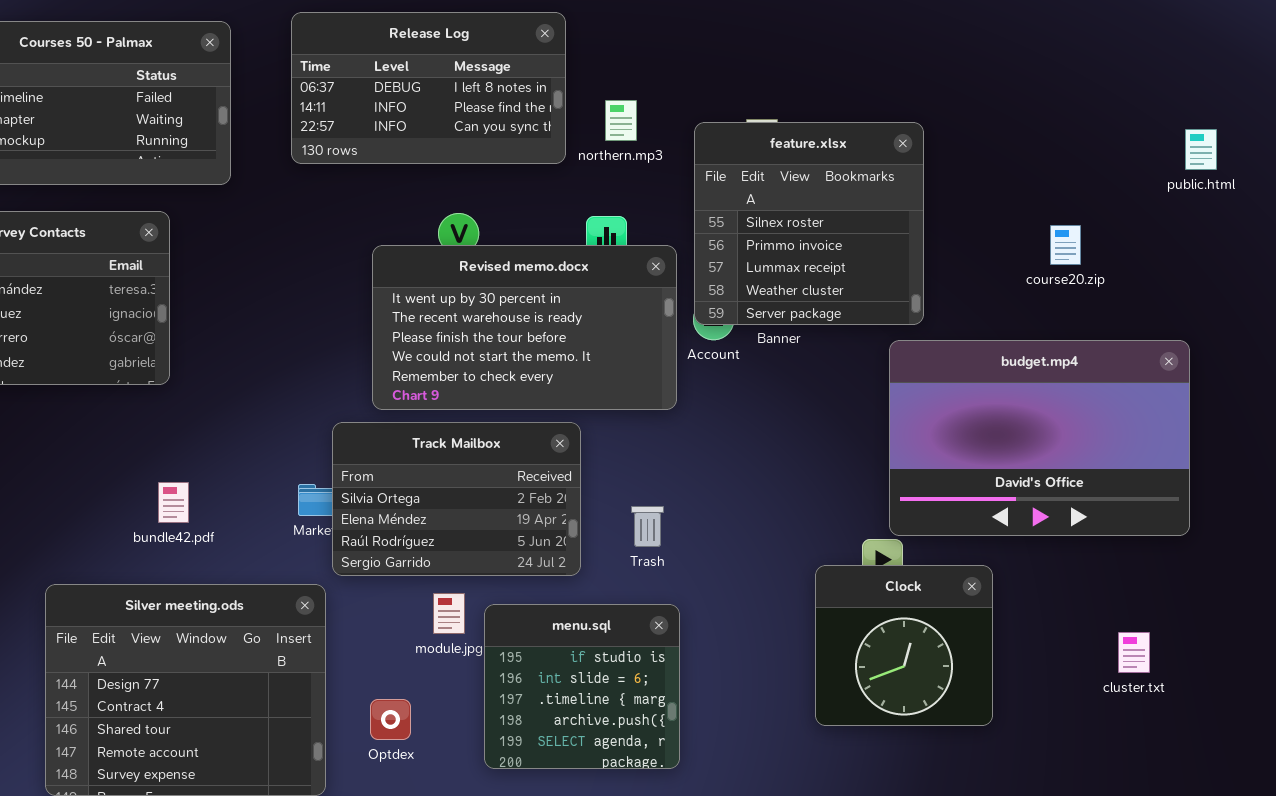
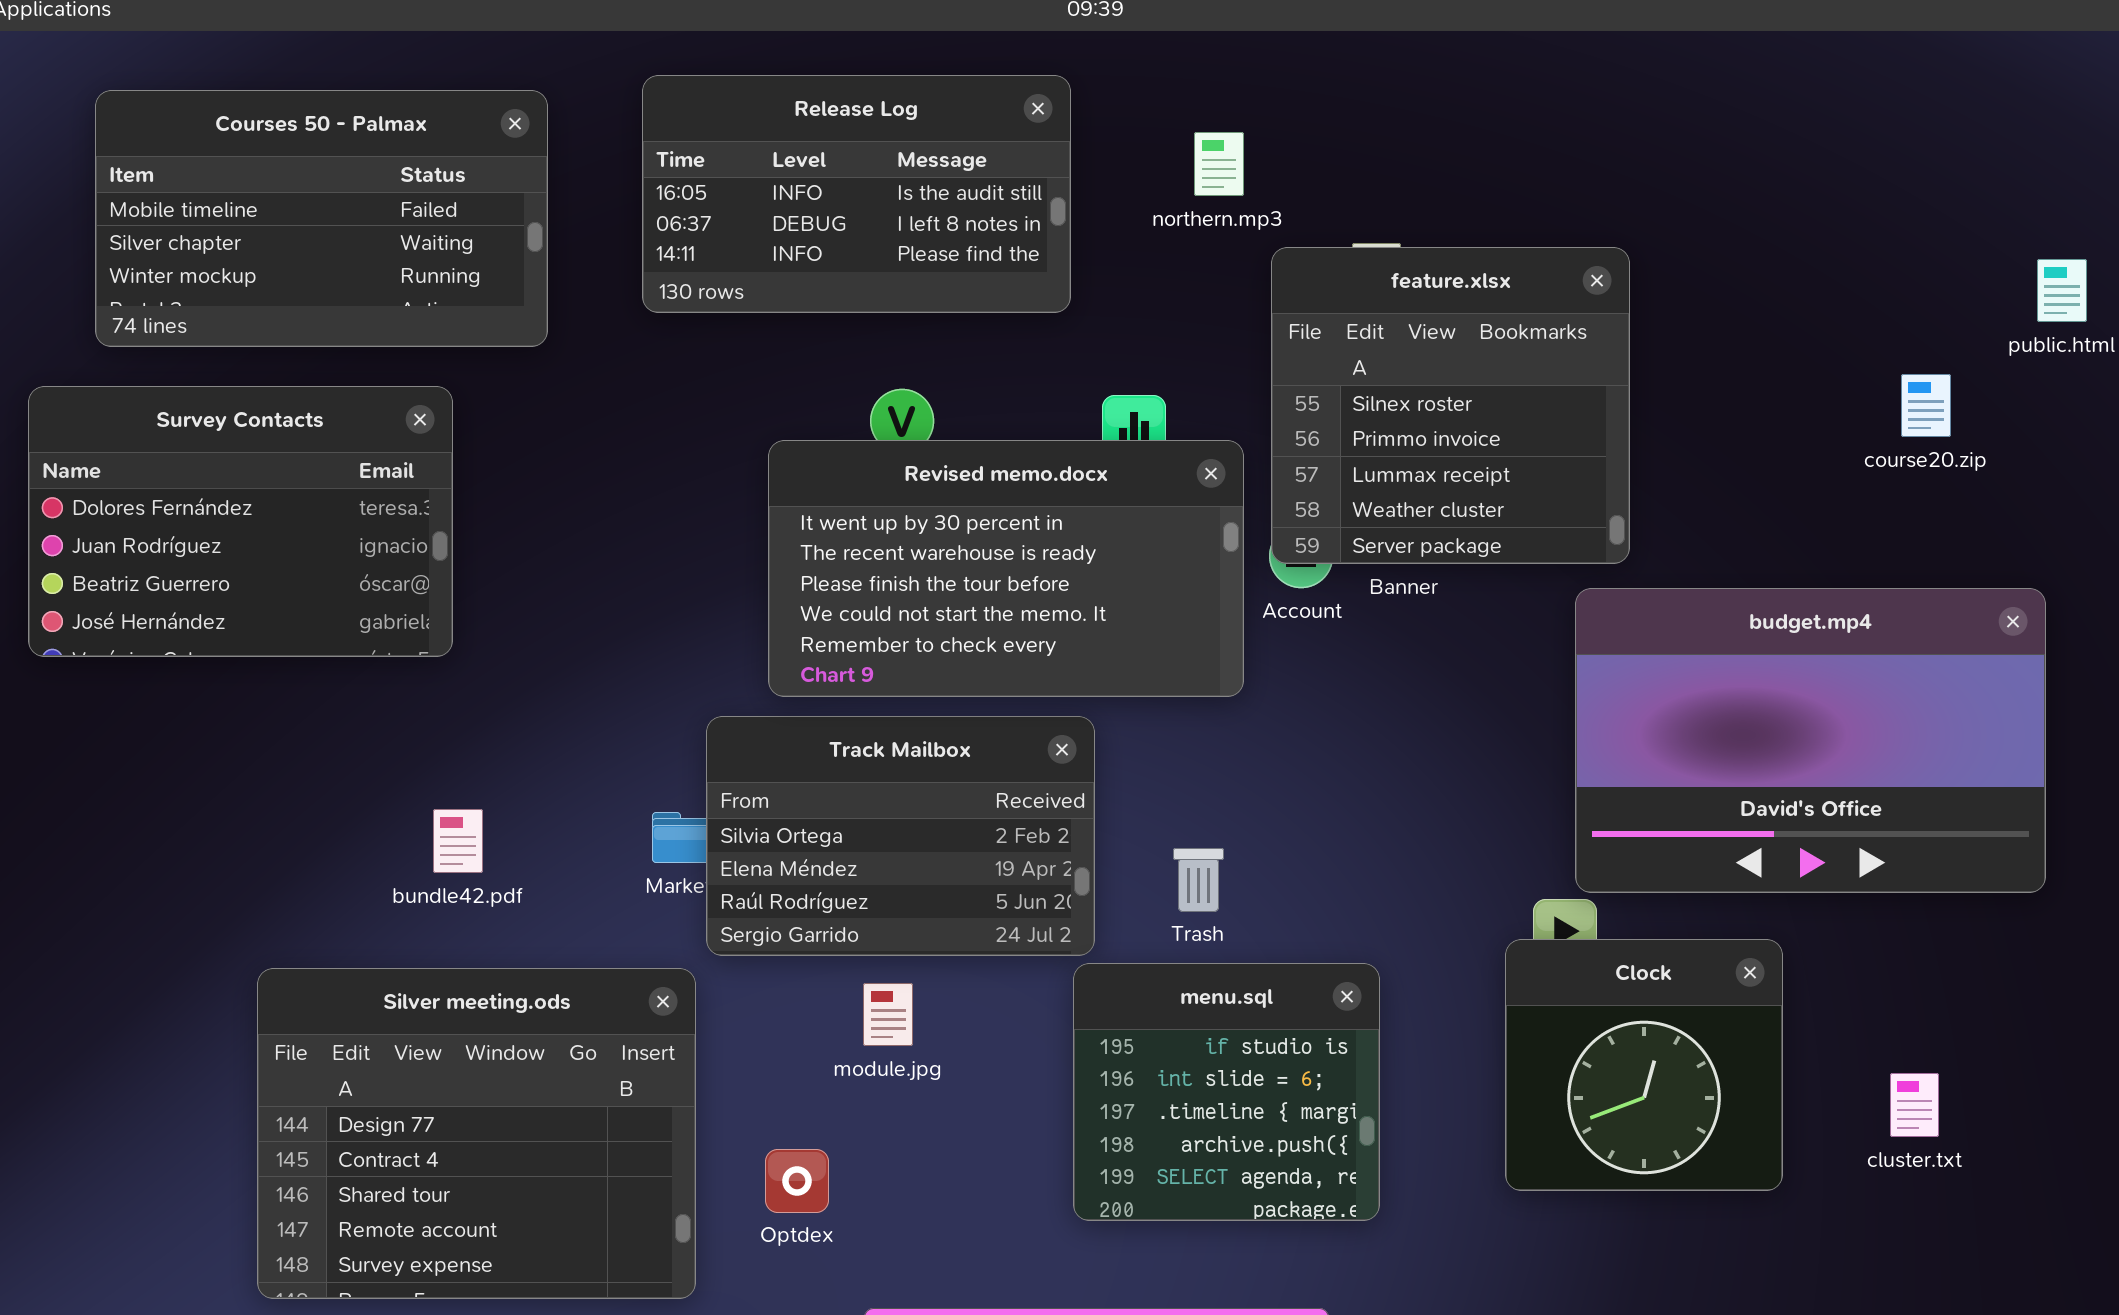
Release Log: [291,12,566,164] -> [642,75,1071,313], scrolled up 1 row
northern.mp3: [605,100,637,141] -> [1194,132,1244,196], moved
course20.zip: [1050,225,1081,265] -> [1901,374,1951,437], moved
Clock: [815,565,993,726] -> [1505,939,1783,1191], moved
menu.sql: [484,604,680,769] -> [1073,963,1380,1221], moved
cluster.txt: [1118,632,1150,673] -> [1890,1073,1939,1137], moved

